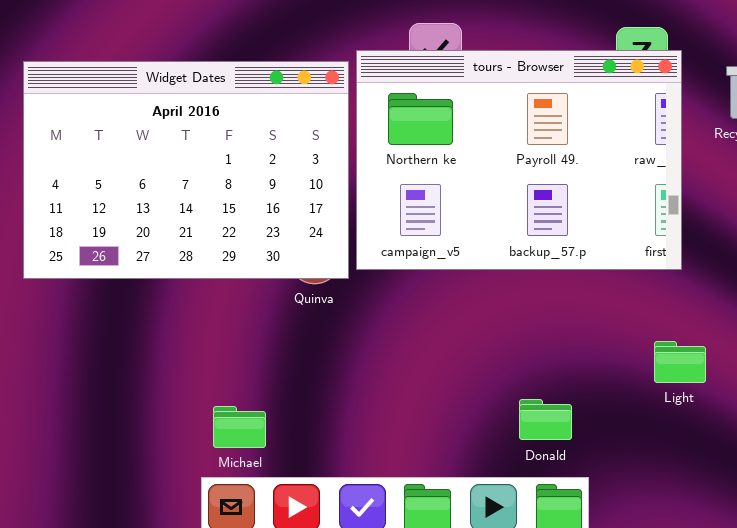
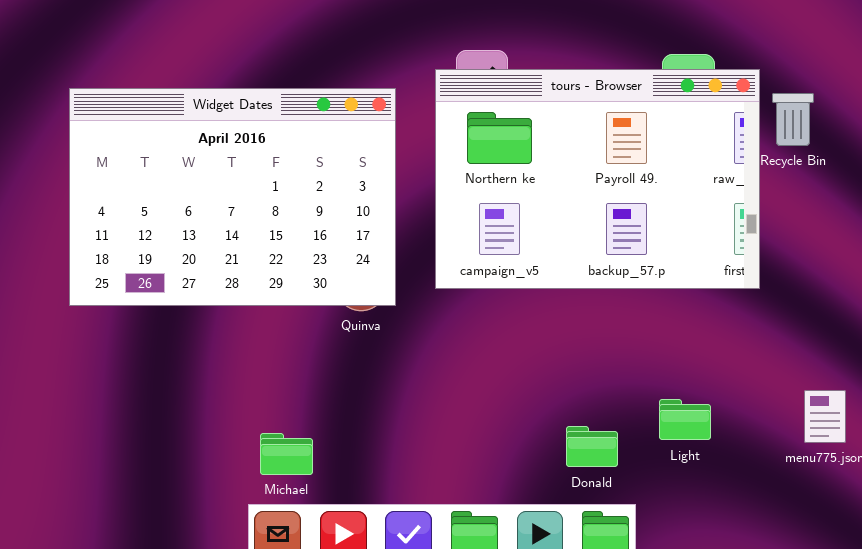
tours - Browser: [356,50,682,270] -> [435,69,760,289], moved
Light: [654,341,706,383] -> [659,399,711,440], moved

